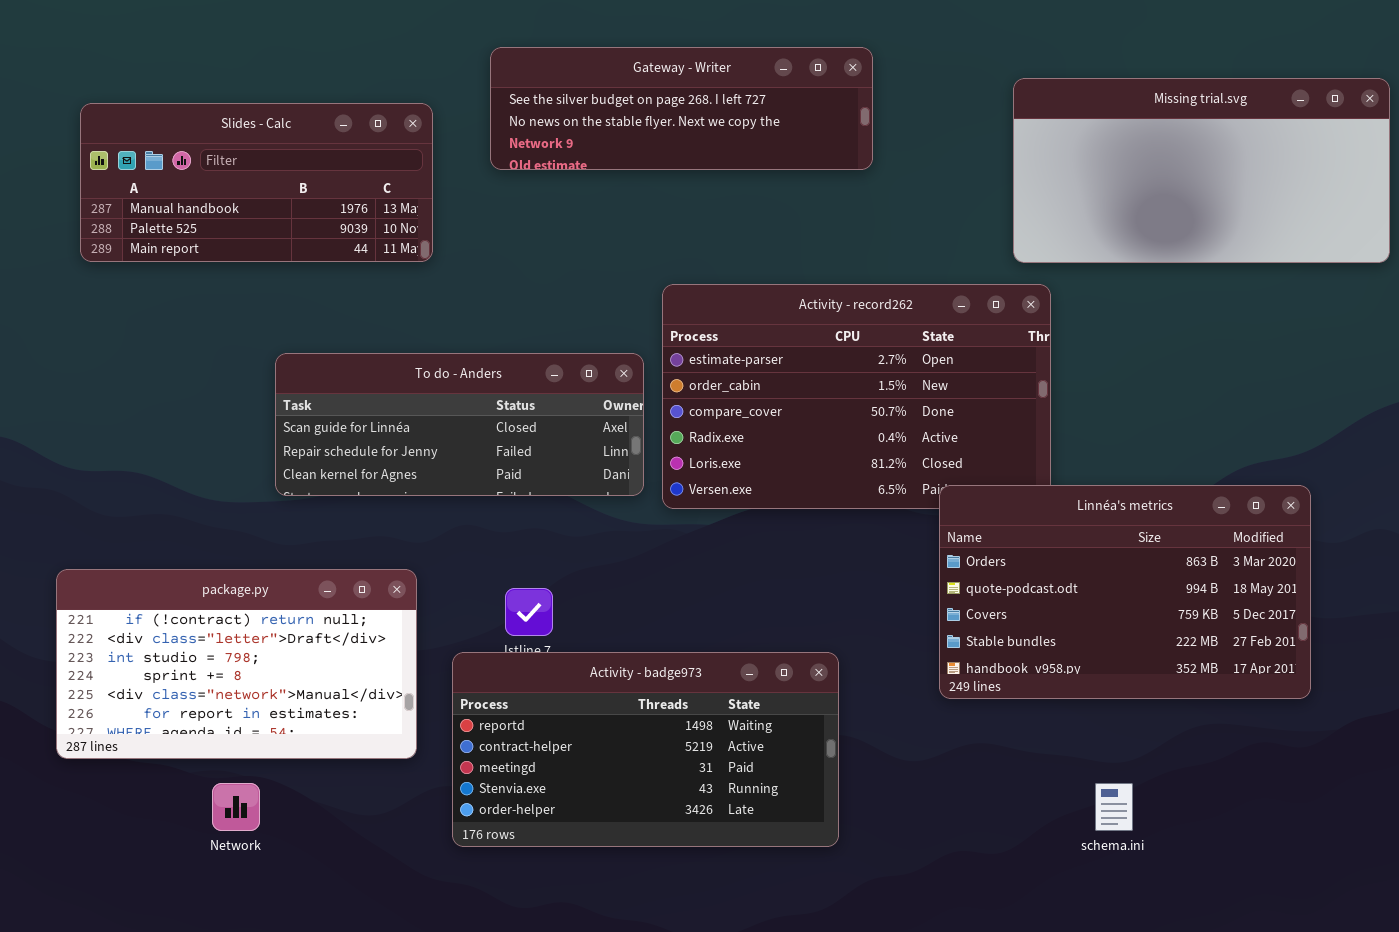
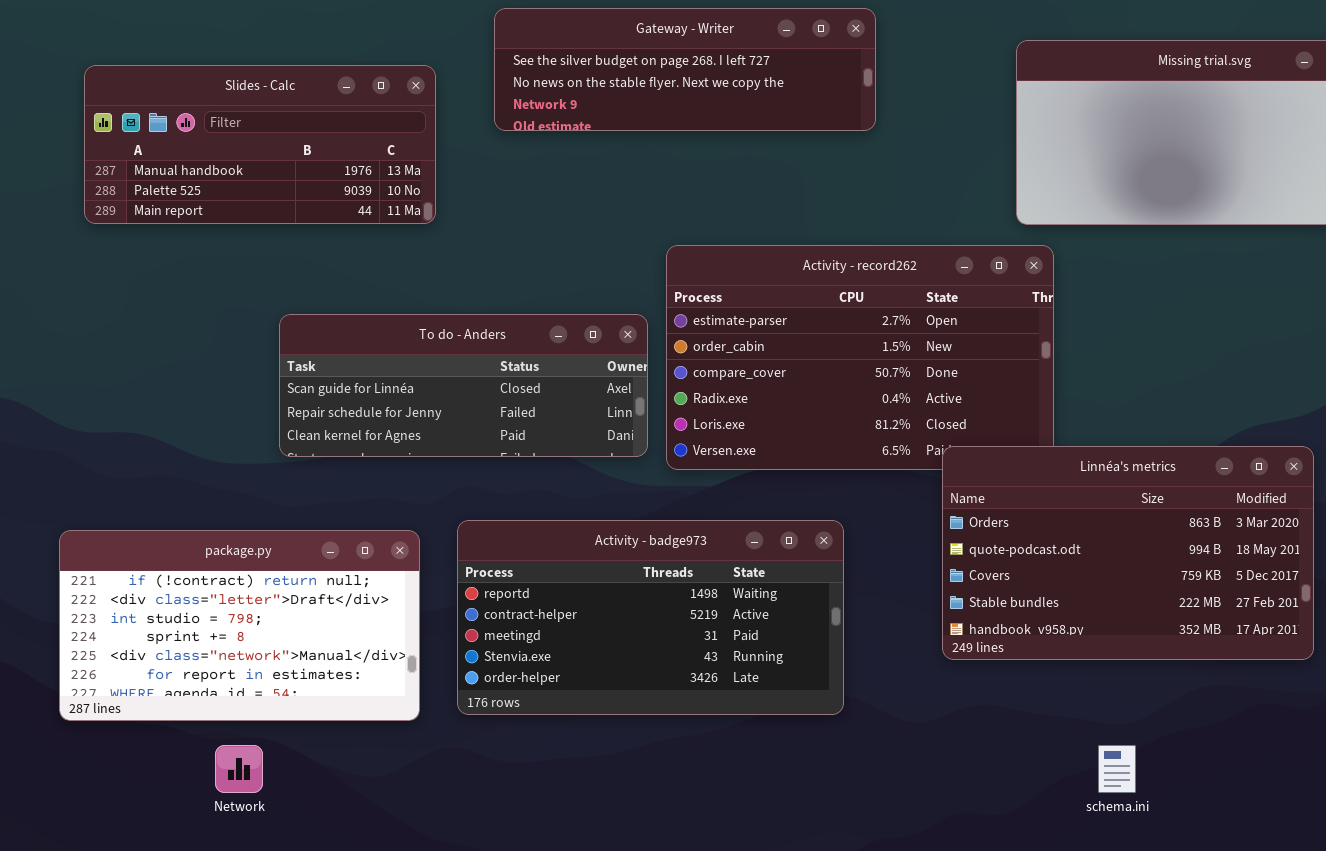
Activity - badge973: [452,652,839,847] -> [457,520,844,715], moved

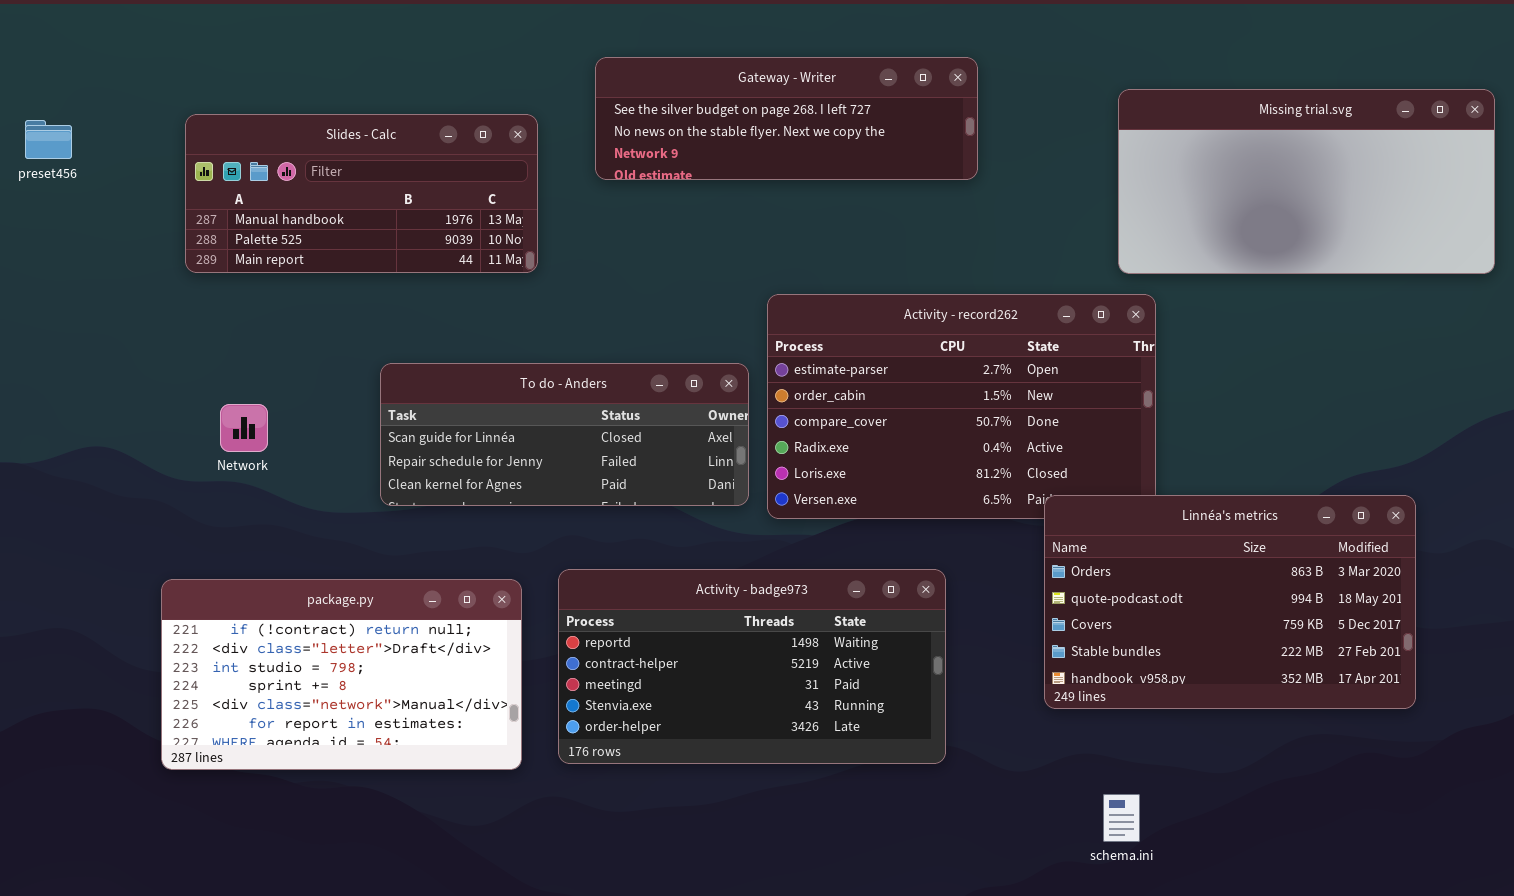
Network: [215,745,263,793] -> [220,404,268,452], moved
schema.ini: [1098,745,1136,793] -> [1103,794,1140,842], moved

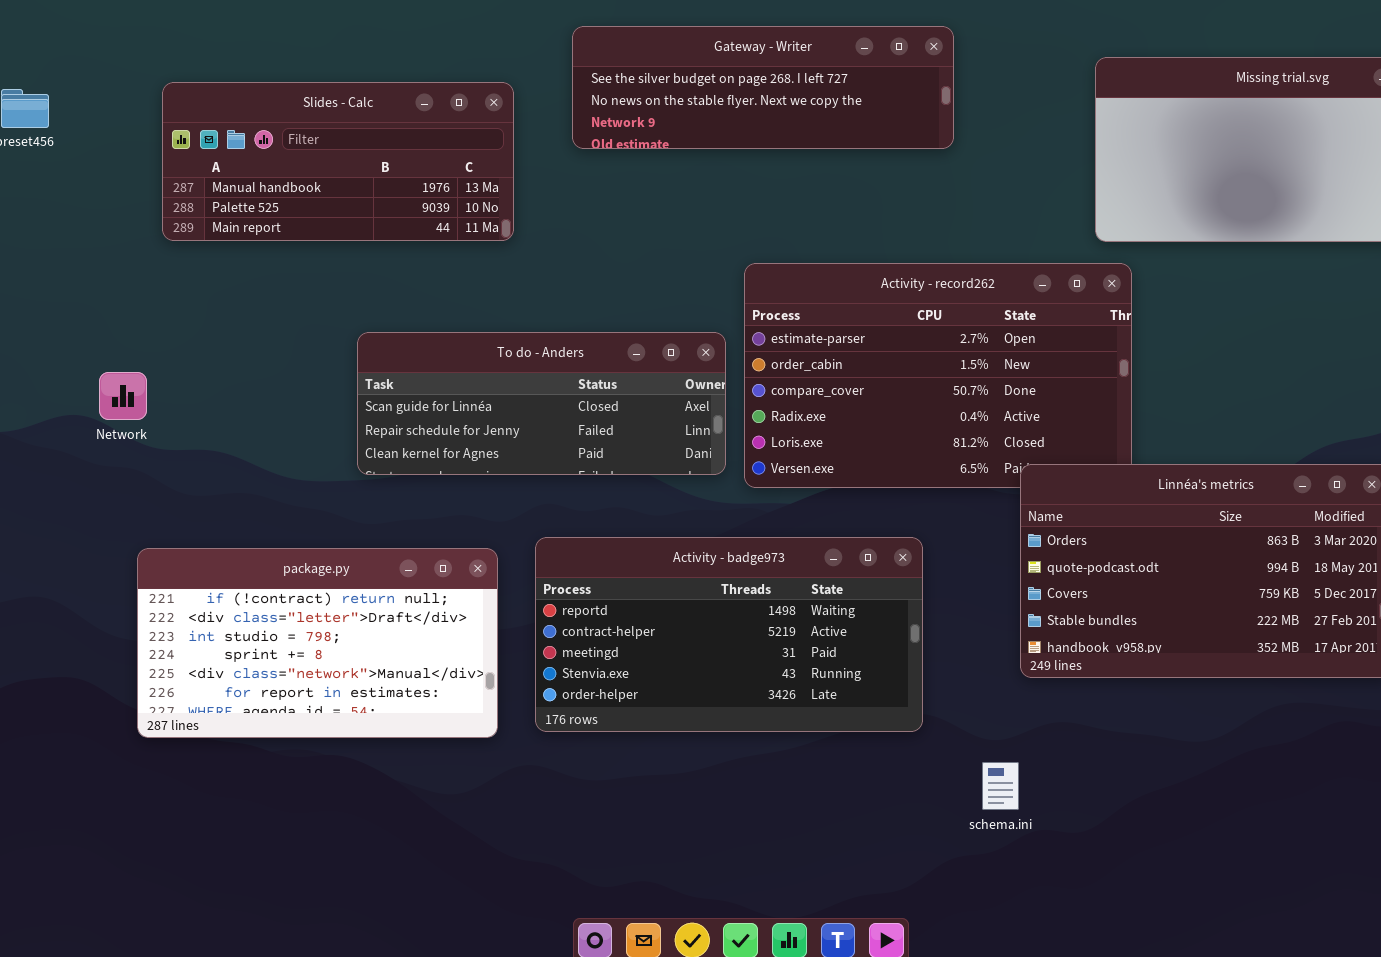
Network: [220,404,268,452] -> [99,372,147,420], moved
schema.ini: [1103,794,1140,842] -> [982,762,1019,810], moved

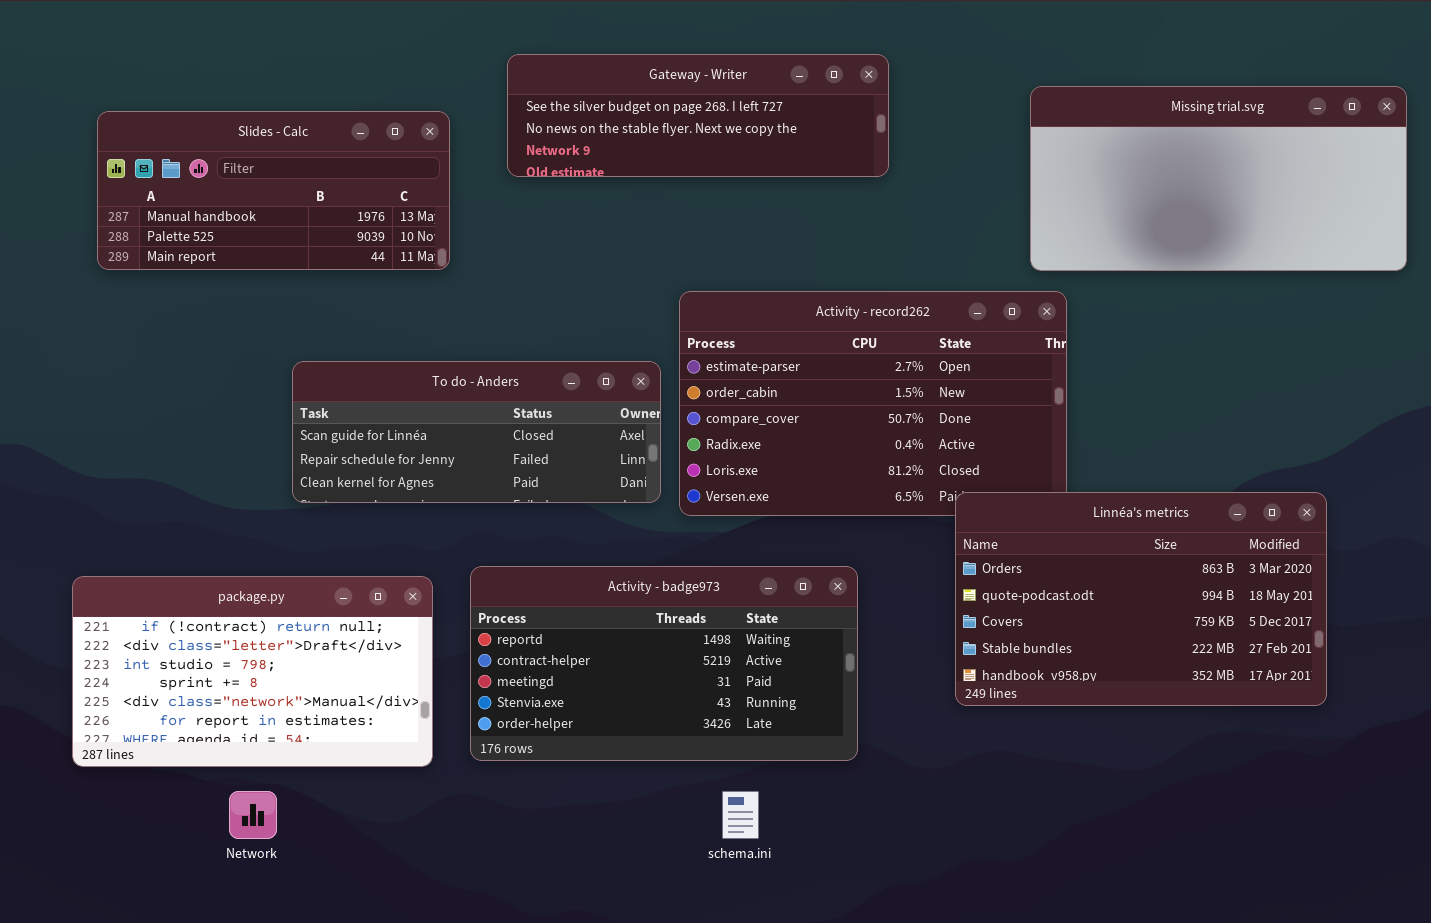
Network: [99,372,147,420] -> [229,791,277,839], moved
schema.ini: [982,762,1019,810] -> [722,791,759,839], moved

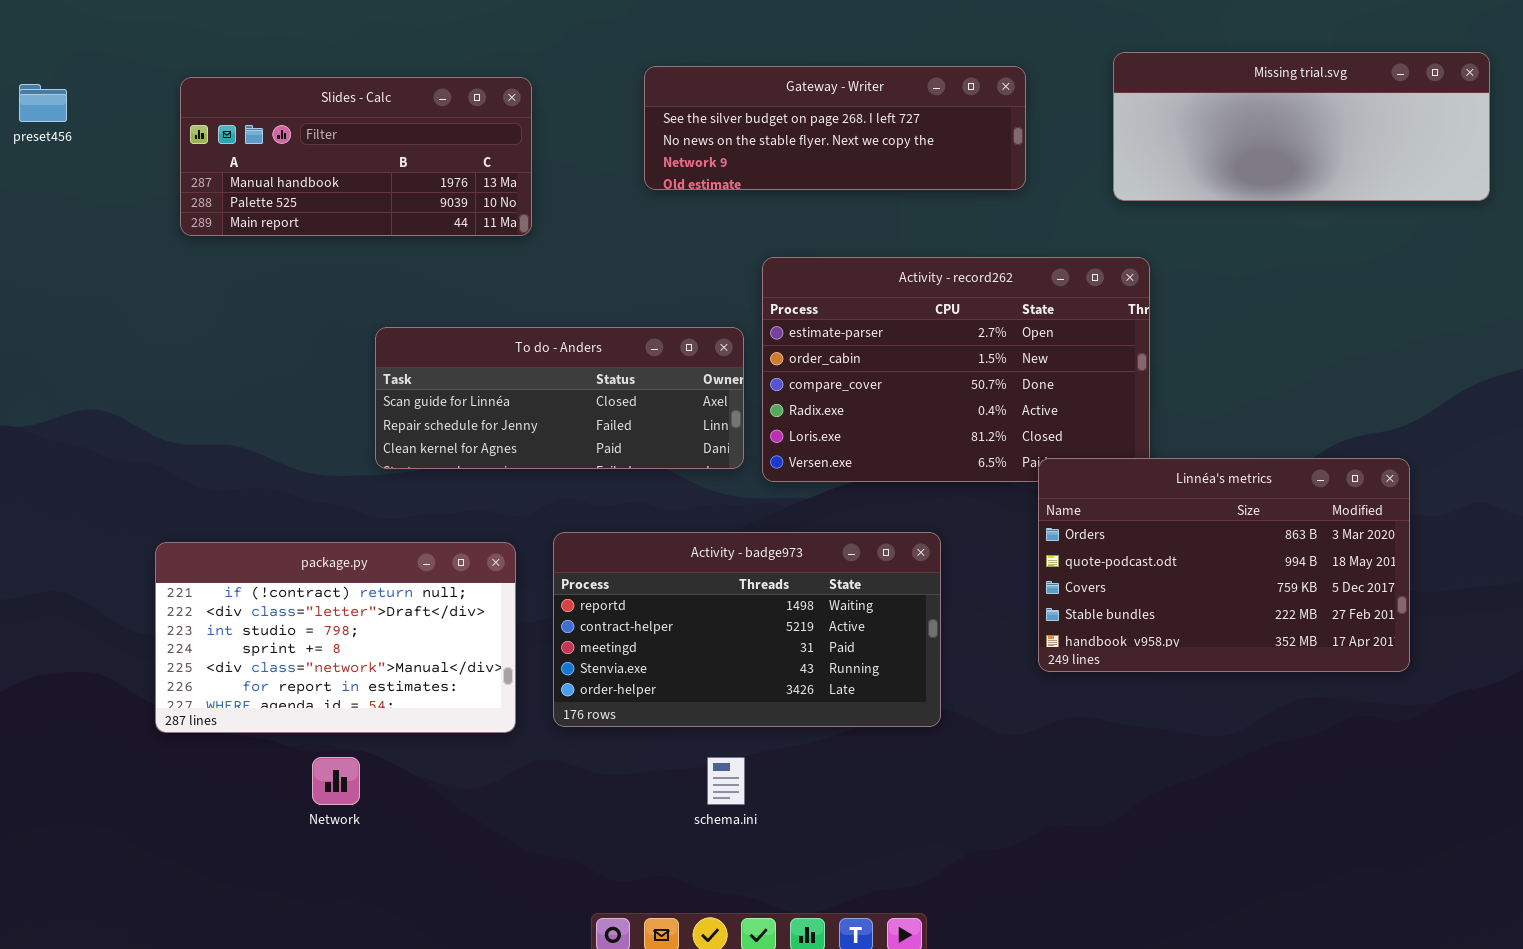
Gateway - Writer: [507,54,889,177] -> [644,66,1026,190], moved
Missing trial.svg: [1030,86,1407,271] -> [1113,52,1490,201], resized
schema.ini: [722,791,759,839] -> [707,757,745,805], moved

